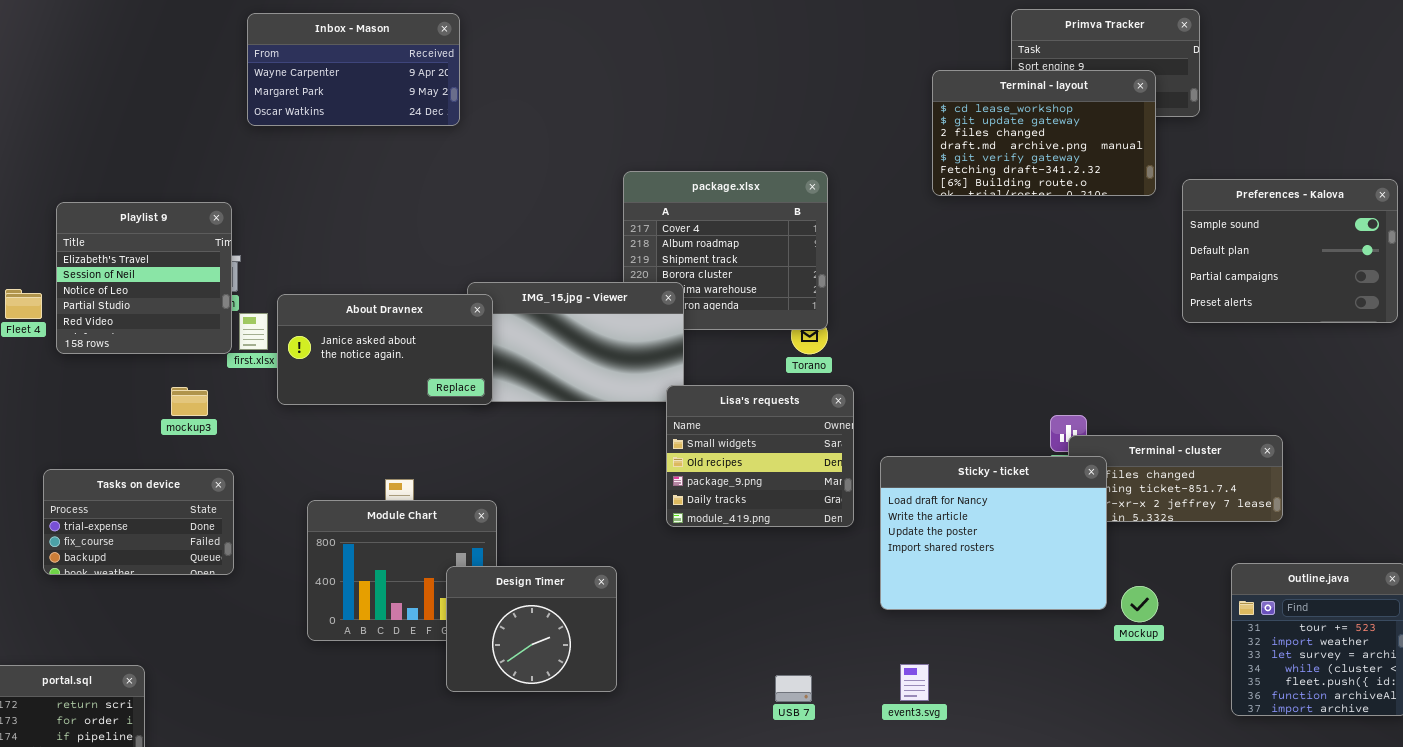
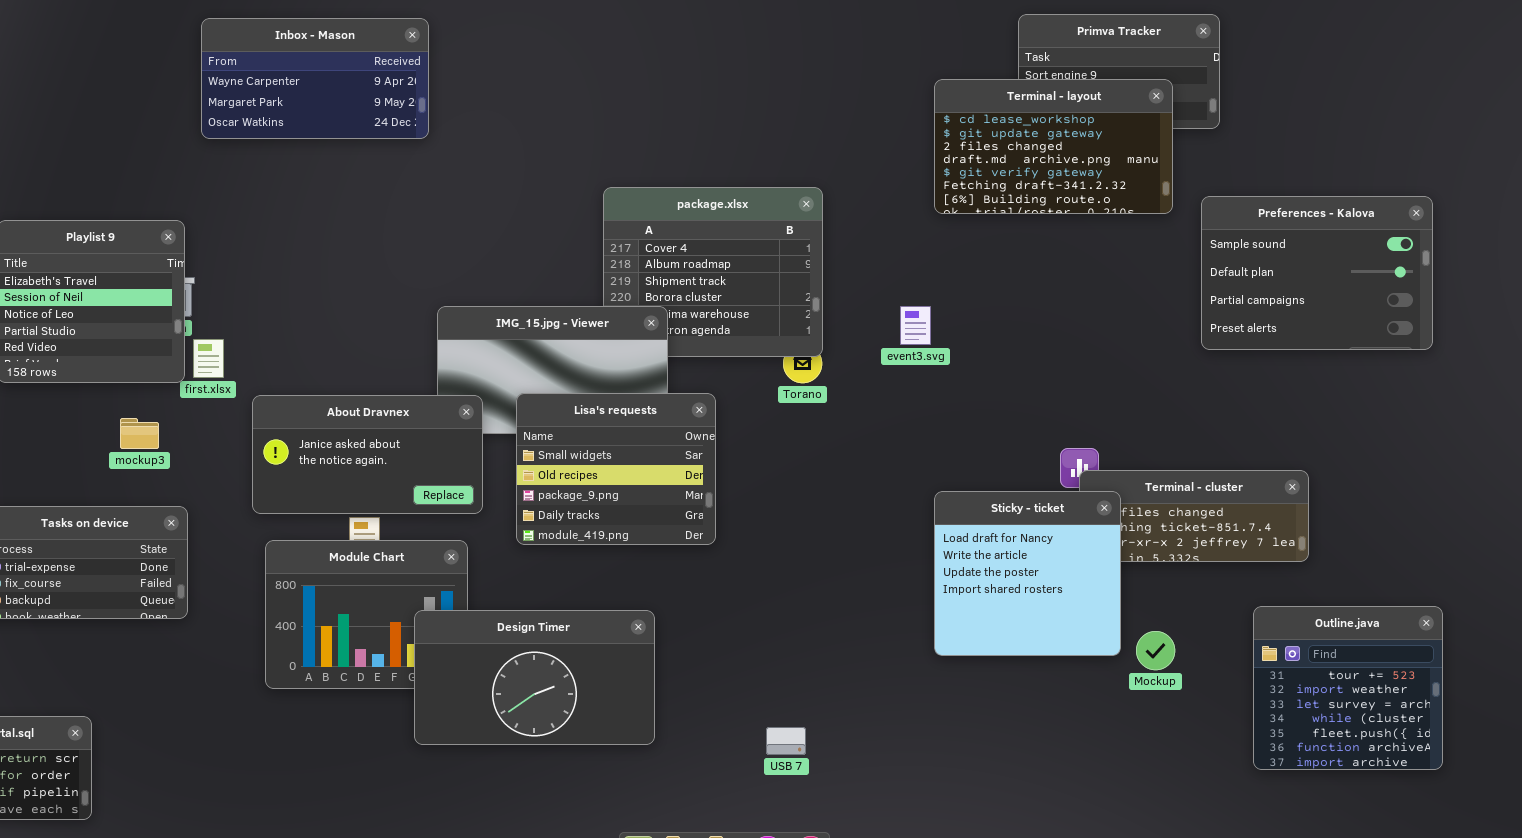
About Dravnex: [277,294,493,405] -> [252,395,483,514], moved
Lisa's requests: [666,385,854,527] -> [516,393,716,545], moved
Sticky - ticket: [880,456,1107,610] -> [934,491,1121,656], resized
Design Timer: [446,566,617,692] -> [414,610,655,745], resized
event3.svg: [900,664,929,701] -> [900,306,931,345], moved

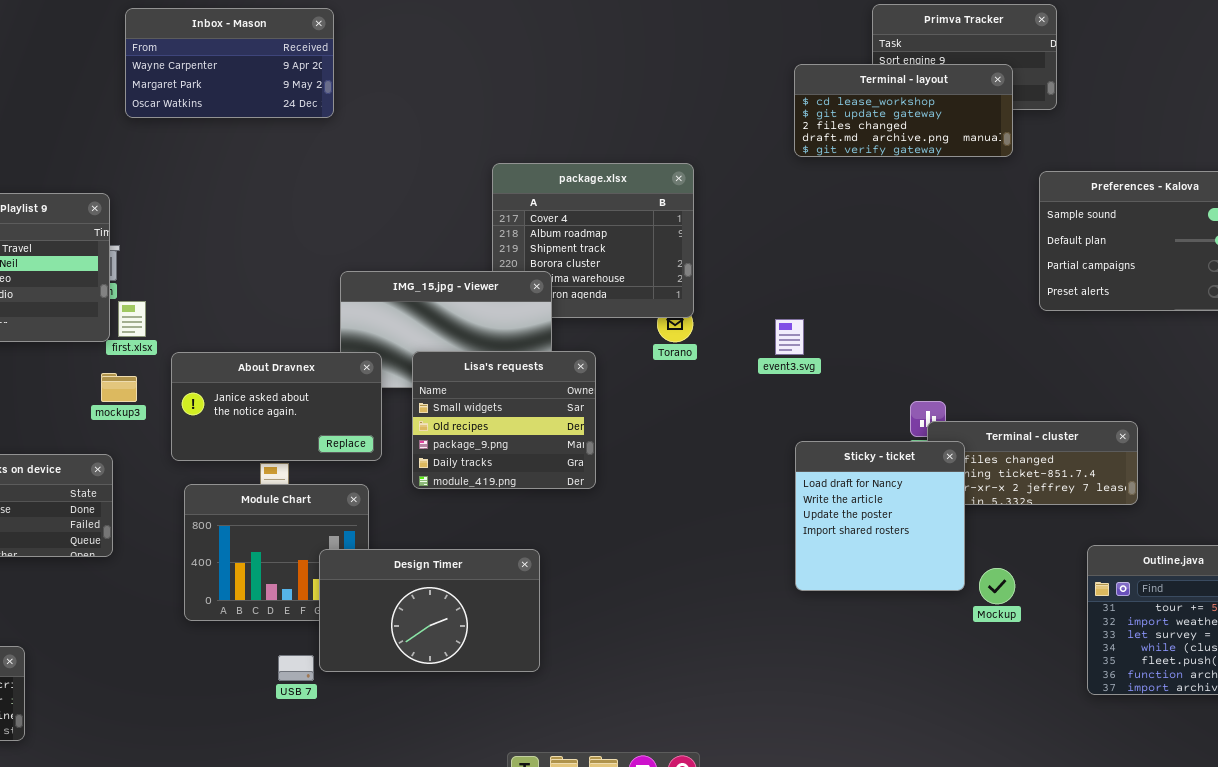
Terminal - layout: [934,79,1173,214] -> [794,64,1013,157], resized
event3.svg: [900,306,931,345] -> [775,319,804,355], moved
mockup3: [120,418,159,449] -> [101,373,137,402], moved
USB 7: [766,727,806,755] -> [278,655,314,681], moved

